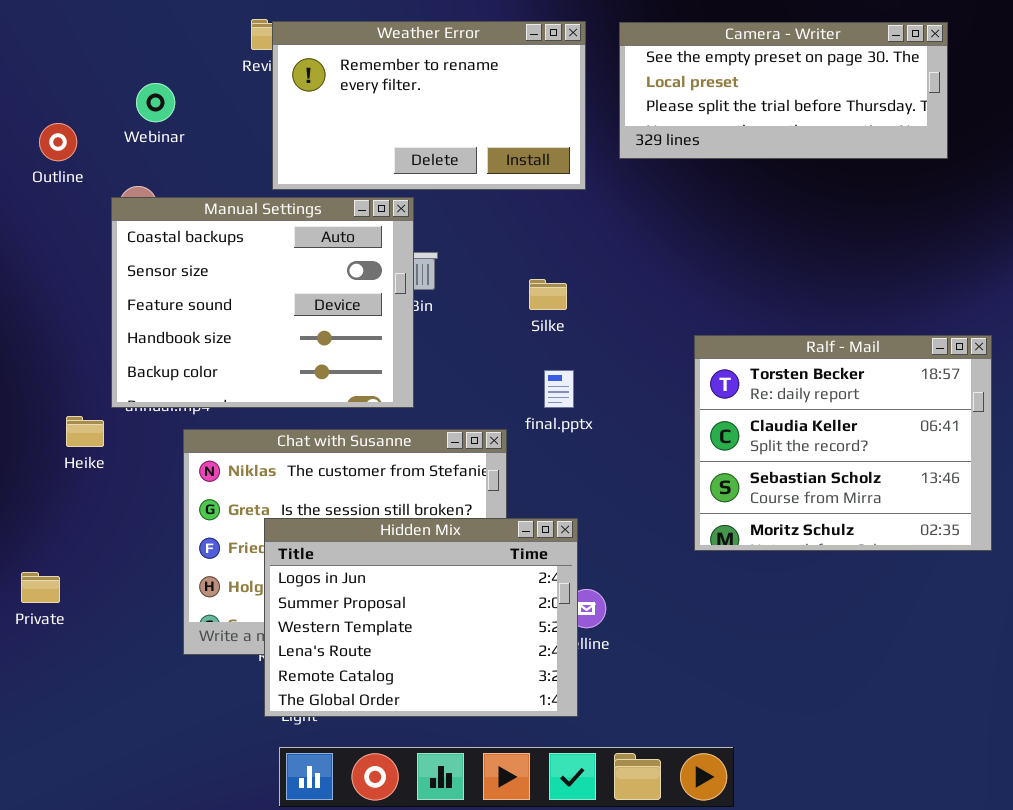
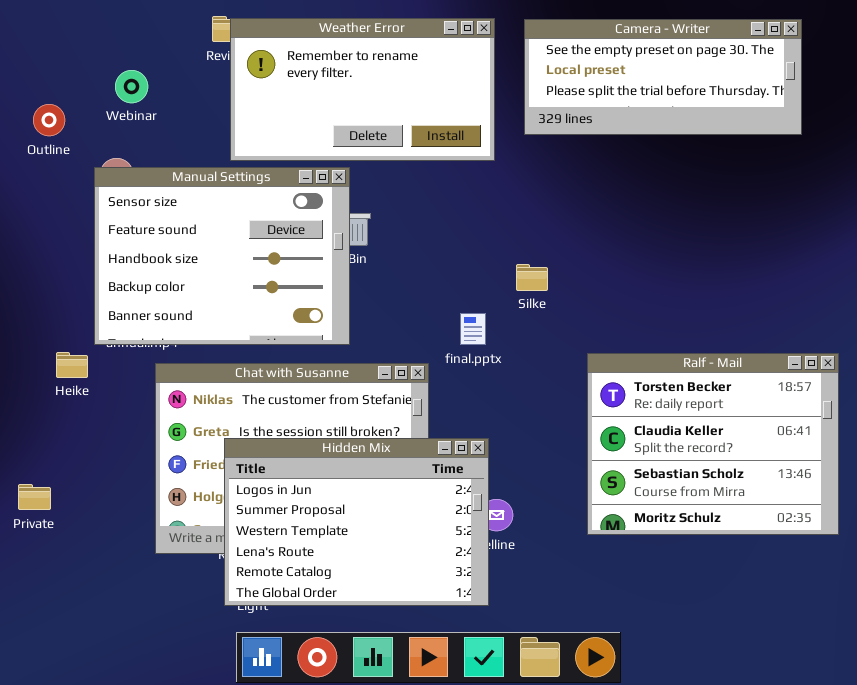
Manual Settings: [111,197,414,408] -> [94,167,350,345], scrolled down 1 row
Silke: [529,279,567,310] -> [516,264,548,291], moved
Ralf - Mail: [694,335,992,551] -> [587,353,839,535], moved

